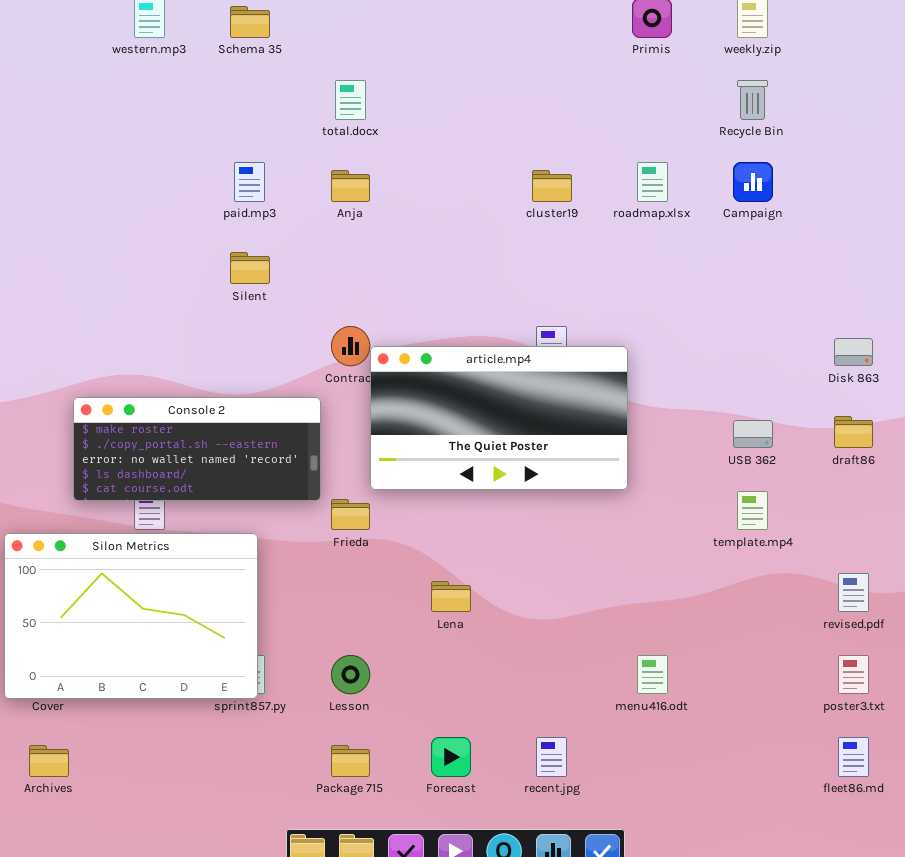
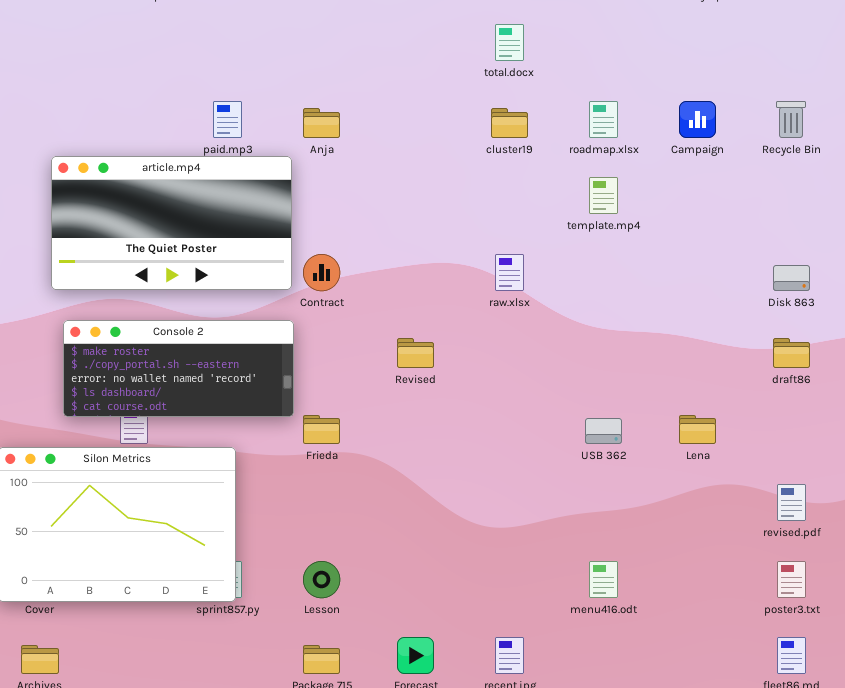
total.docx: [335,80,366,120] -> [495,24,524,61], moved
Recycle Bin: [737,80,768,120] -> [776,101,806,138], moved
article.mp4: [370,346,628,490] -> [51,156,292,290], moved
USB 362: [733,420,773,448] -> [585,418,622,444], moved
template.mp4: [737,491,768,530] -> [589,177,618,214], moved
Lena: [431,581,471,612] -> [679,415,716,444], moved

